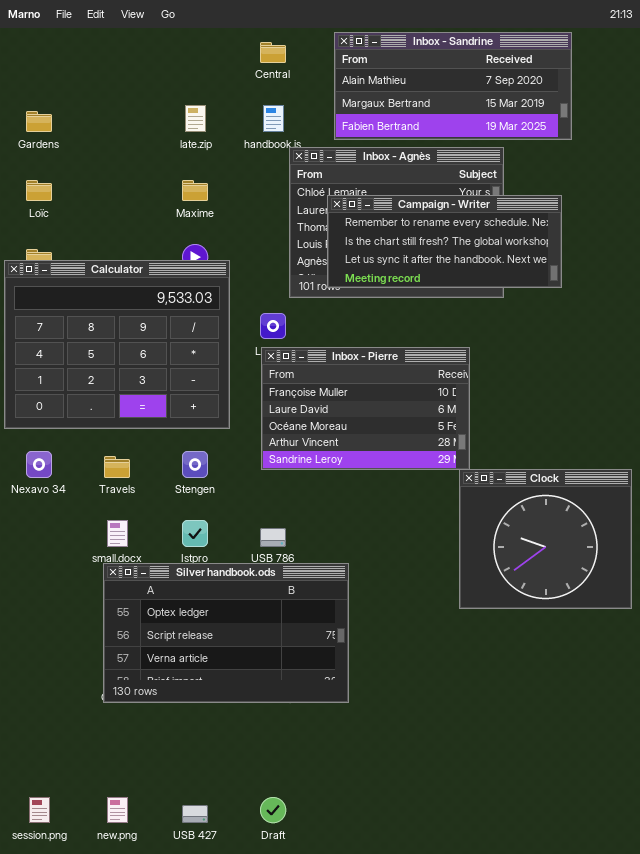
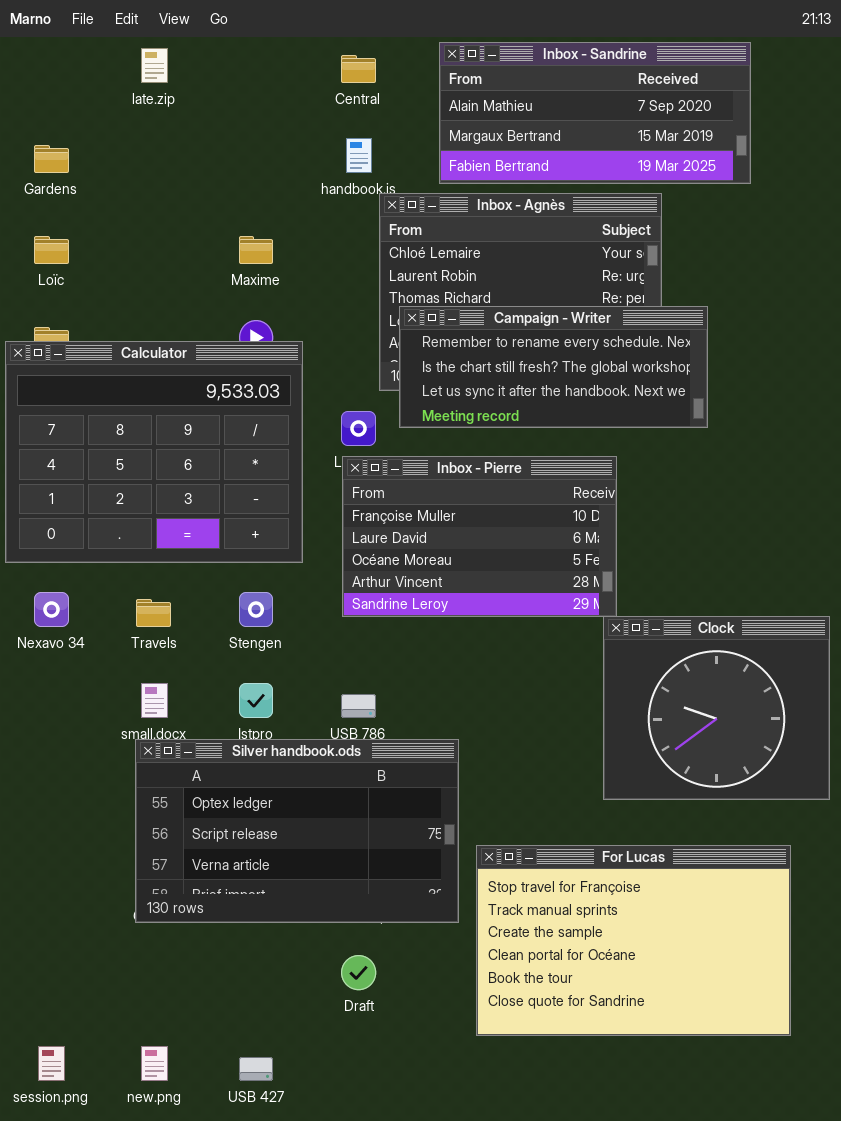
late.zip: [185,105,206,132] -> [141,48,168,83], moved
Campaign - Writer: [327,195,562,288] -> [399,306,708,428], moved
For Lucas: none -> [476,845,791,1036], opened
Draft: [260,797,286,823] -> [341,955,376,990], moved

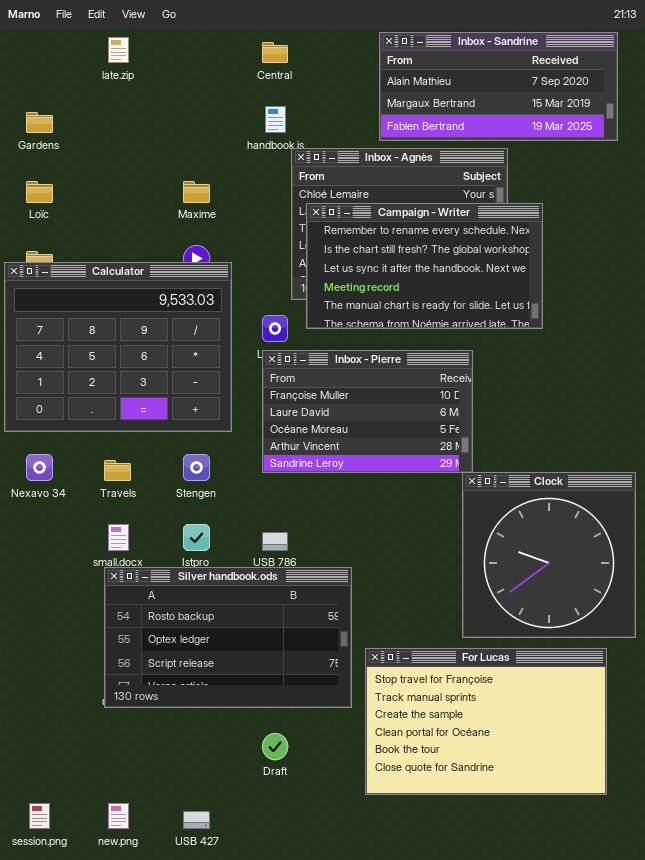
Inbox - Sandrine: [439,42,751,184] -> [379,32,618,141], moved
Campaign - Writer: [399,306,708,428] -> [306,203,543,329], resized
Clock: [603,616,830,800] -> [462,472,636,638], resized
Silver handbook.ods: [135,739,459,923] -> [104,567,352,708], scrolled up 1 row

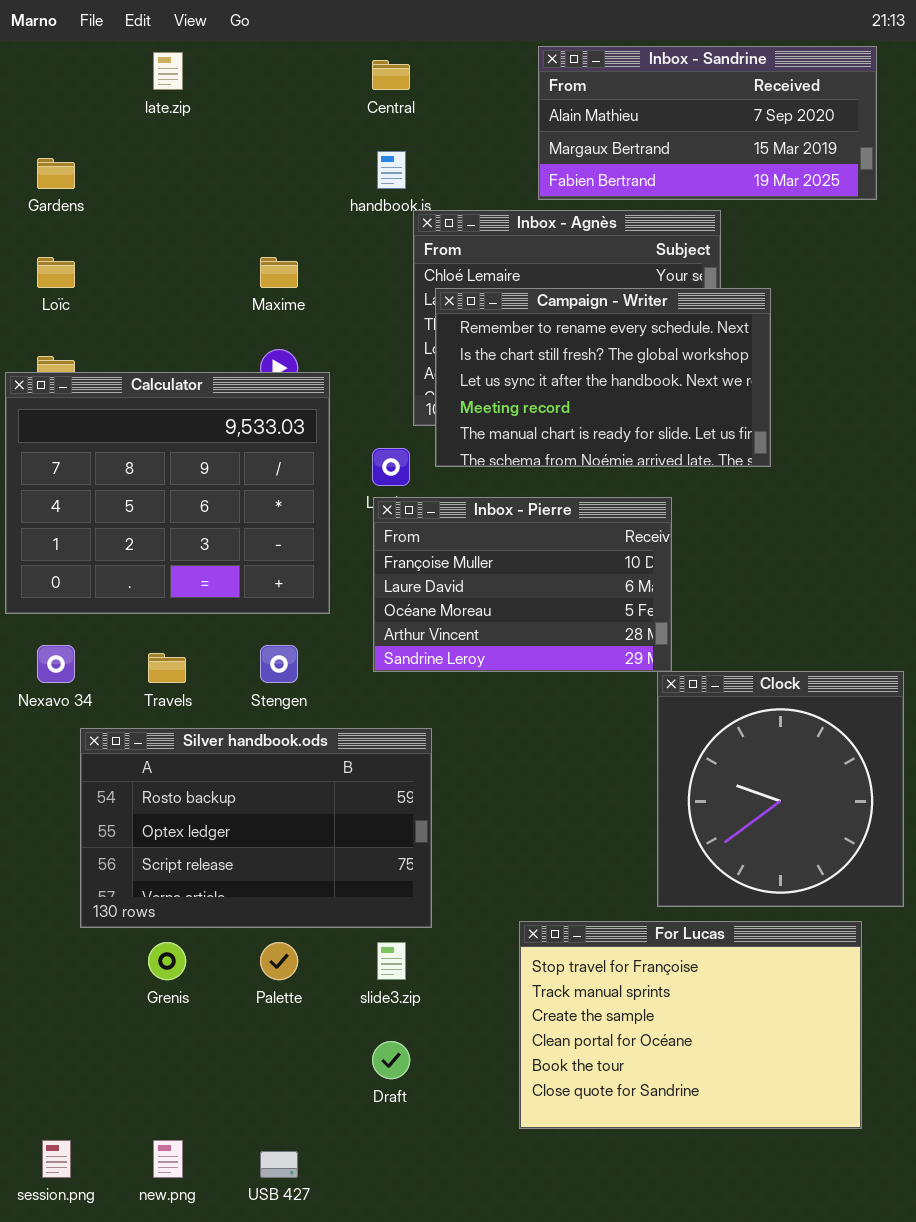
Silver handbook.ods: [104,567,352,708] -> [80,728,432,928], moved

